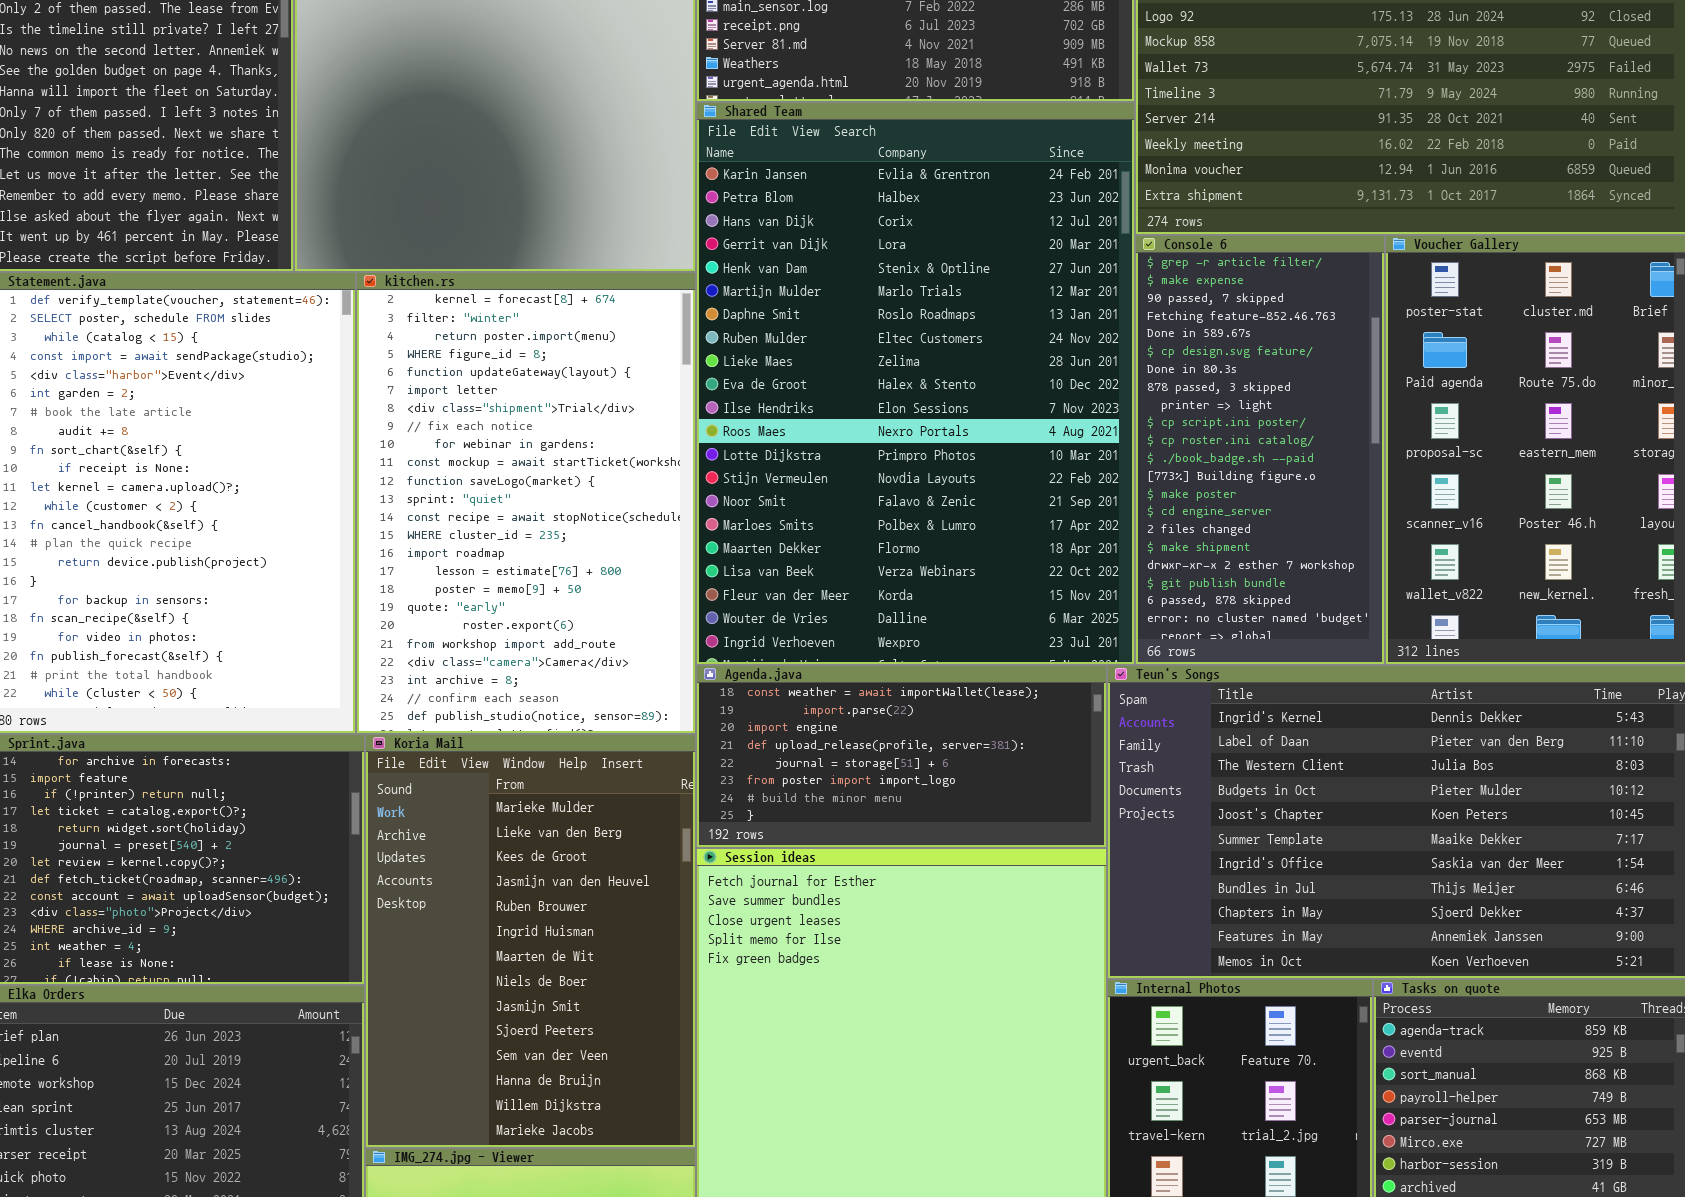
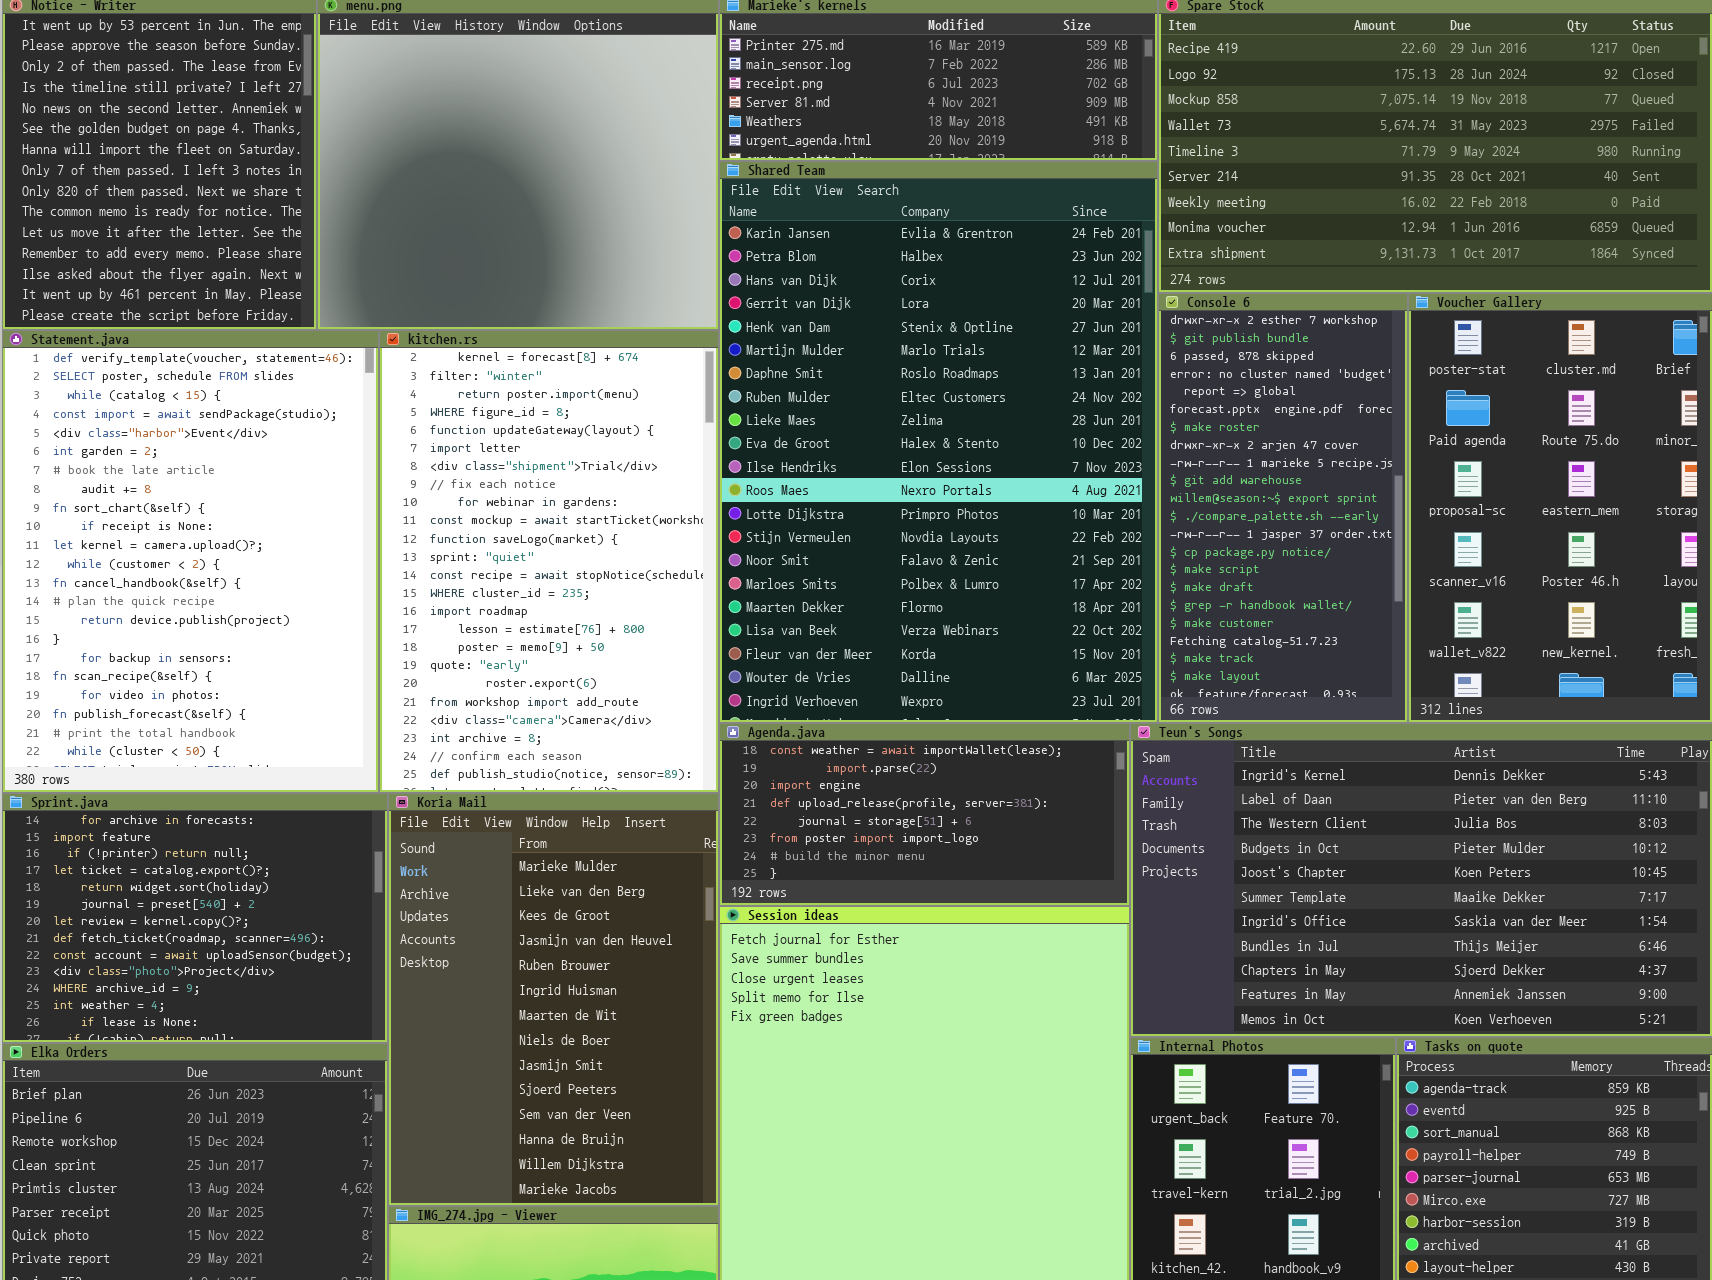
Console 6: [1135,235,1385,665] -> [1158,293,1408,723], scrolled down 17 rows

